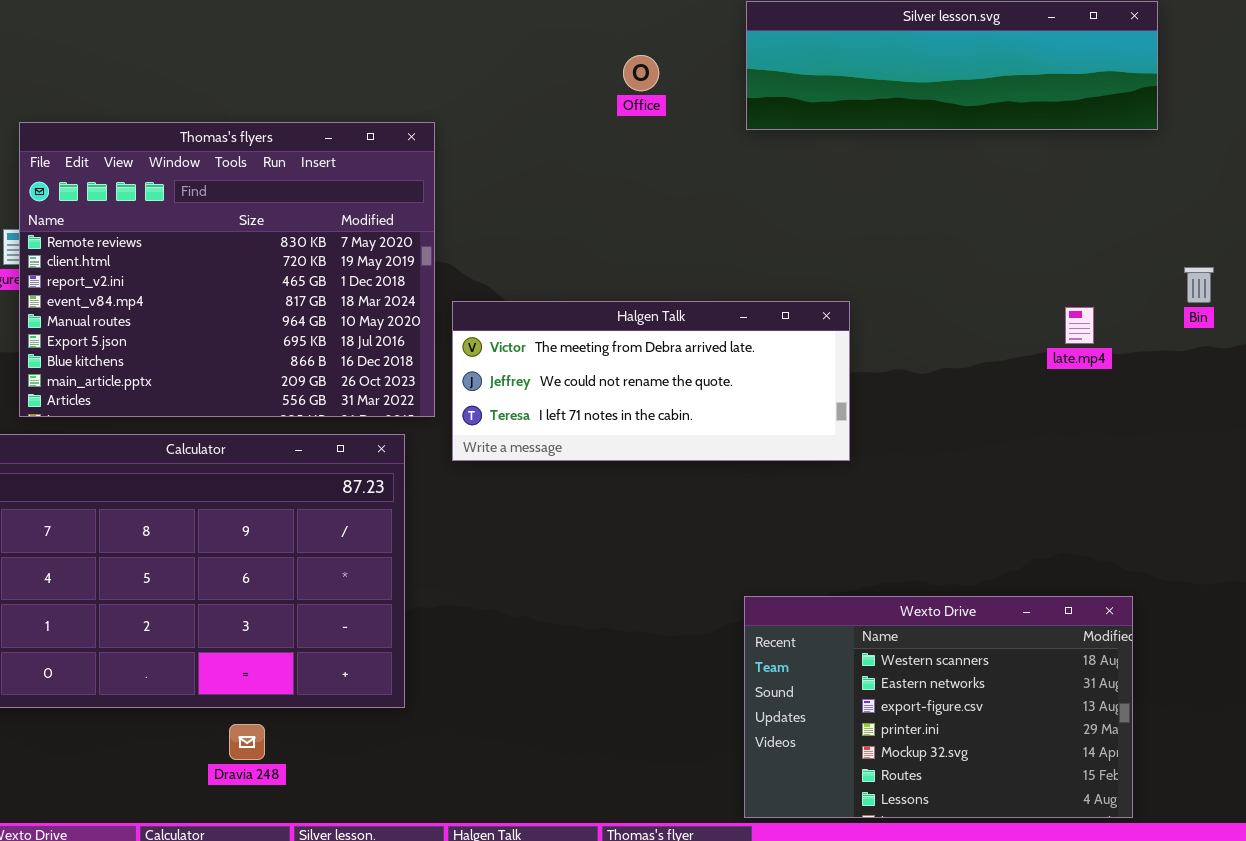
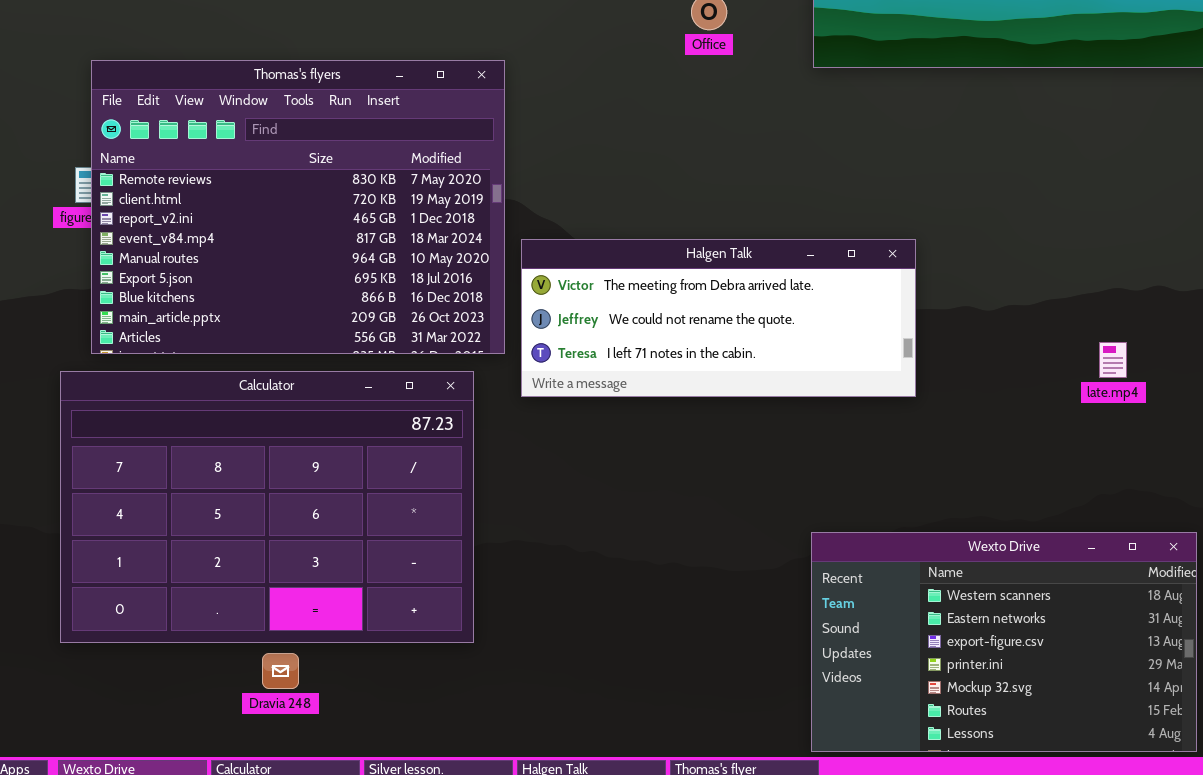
late.mp4: [1065,307,1094,344] -> [1099,342,1127,378], moved
Dravia 248: [229,724,265,760] -> [262,653,299,689], moved

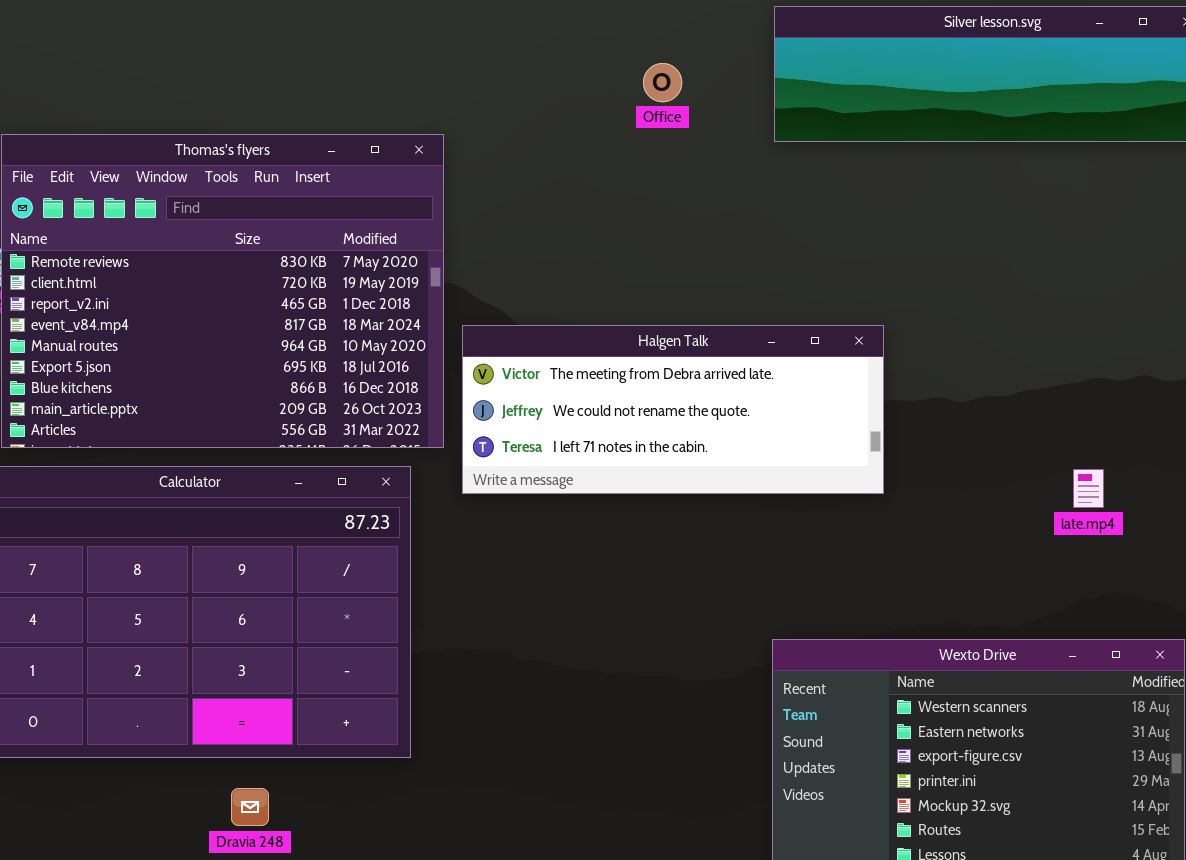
late.mp4: [1099,342,1127,378] -> [1073,469,1104,508], moved
Dravia 248: [262,653,299,689] -> [231,788,269,826], moved

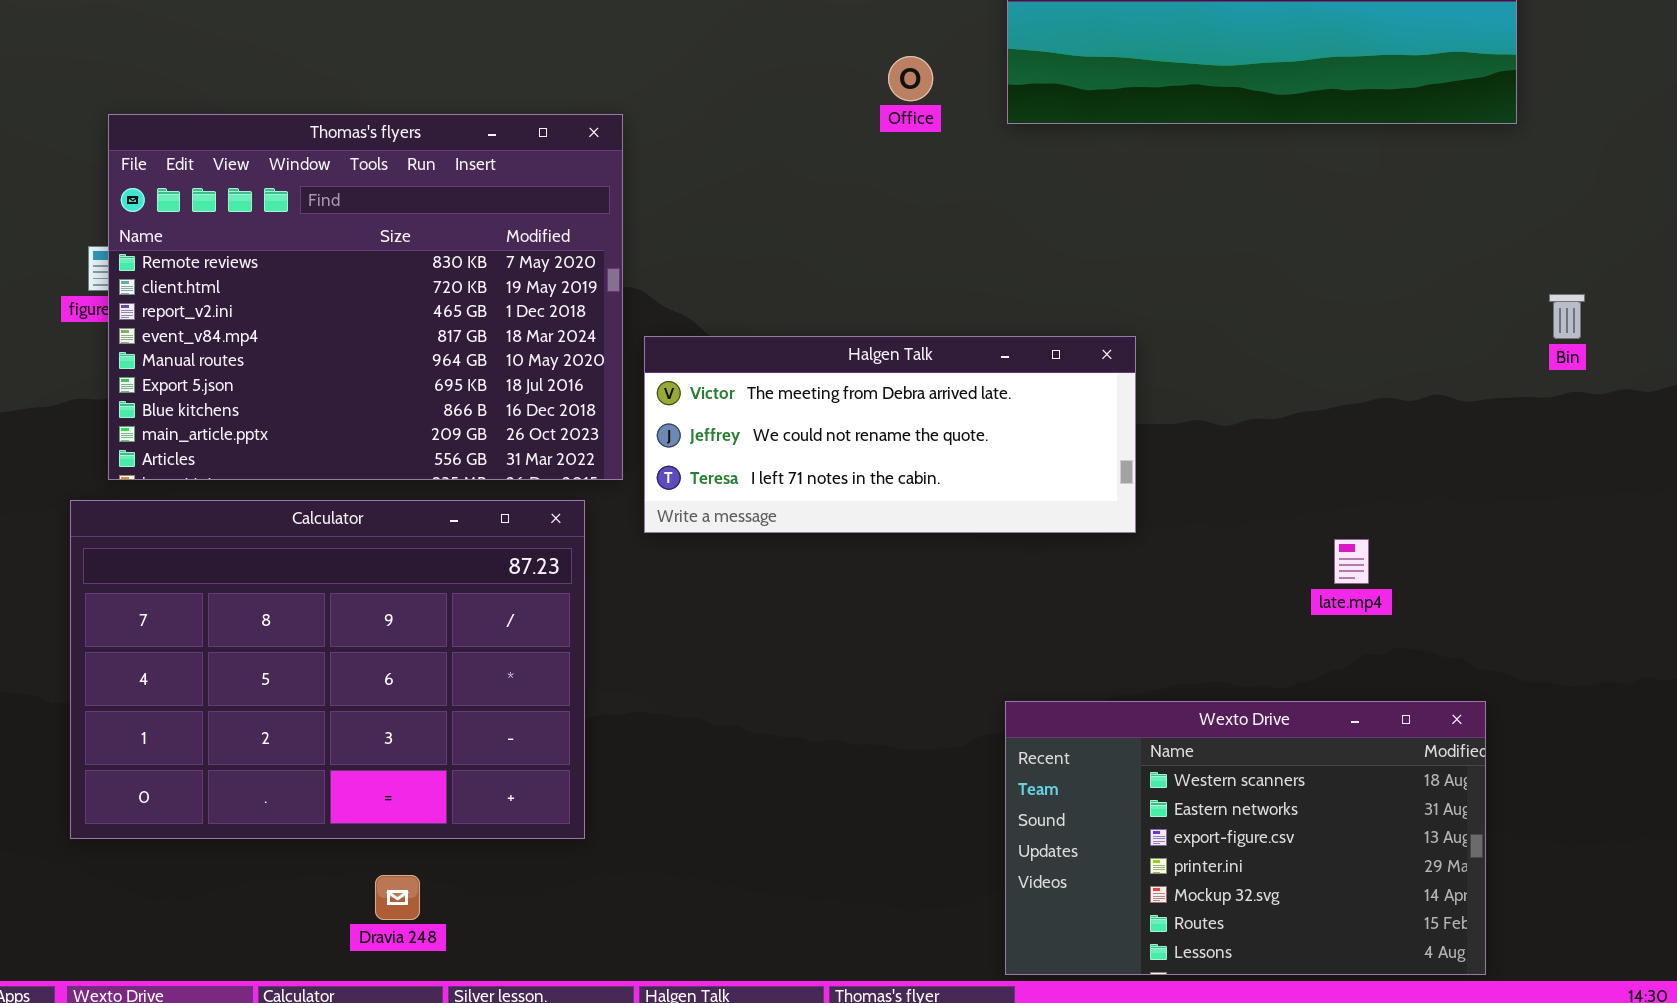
Office: [643,63,682,102] -> [888,56,933,101], moved
late.mp4: [1073,469,1104,508] -> [1334,539,1369,584], moved

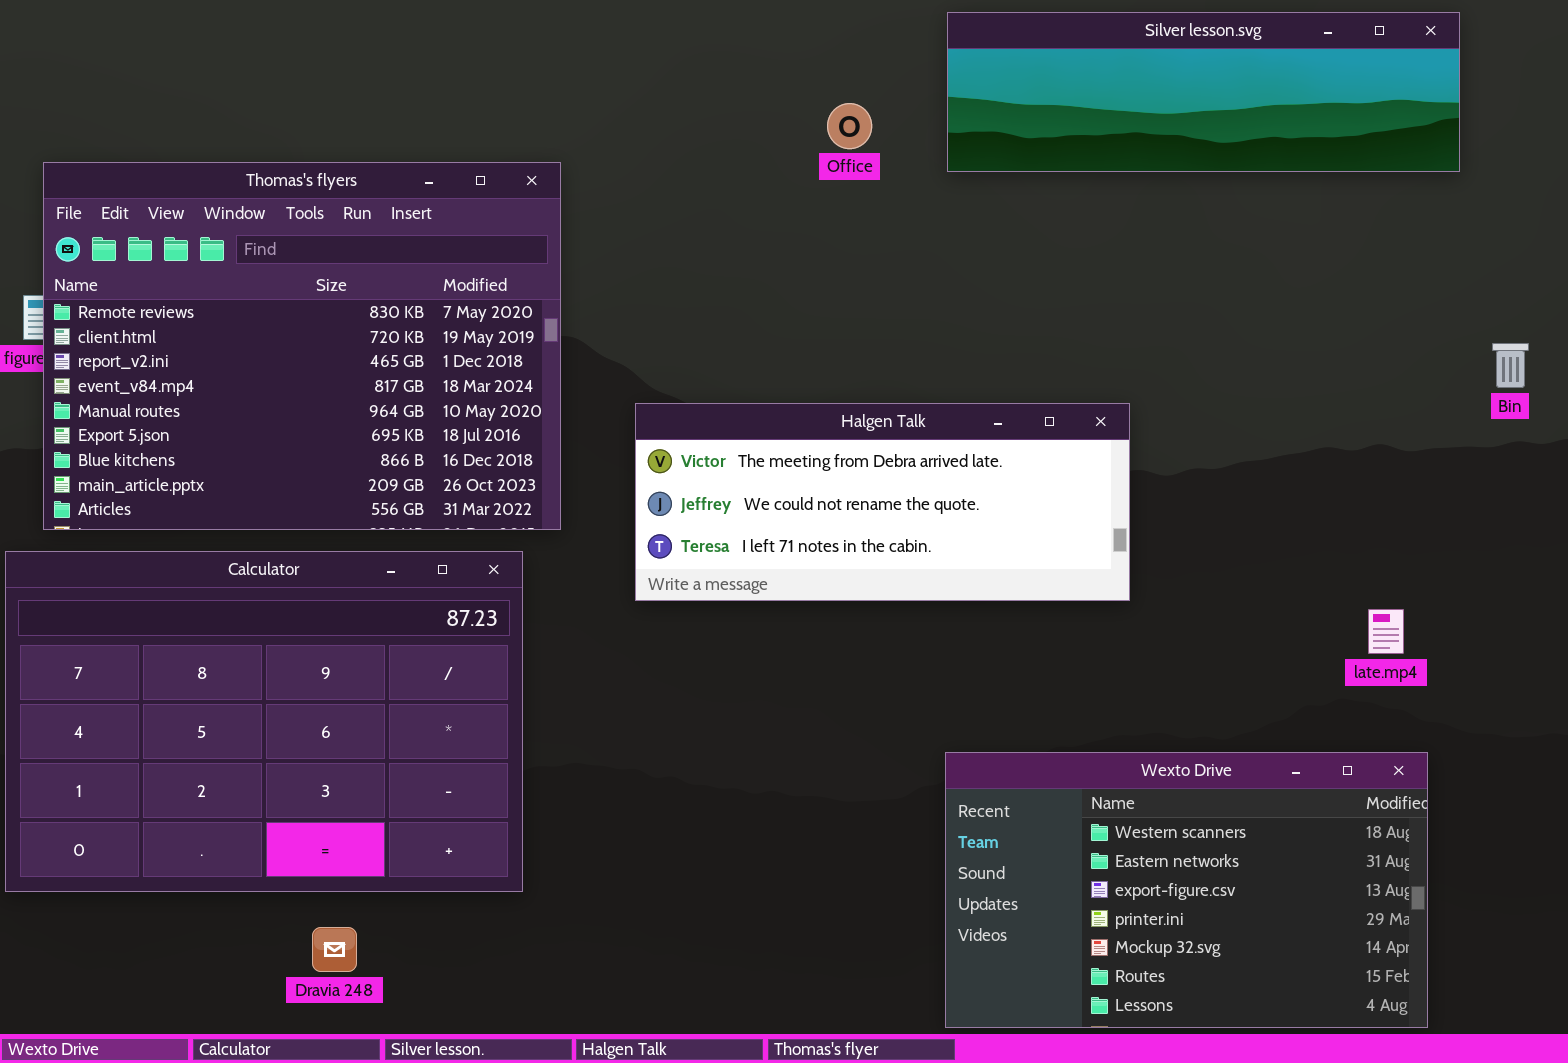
Halgen Talk: [644,336,1136,533] -> [635,403,1130,601], moved
late.mp4: [1334,539,1369,584] -> [1368,609,1404,654], moved

